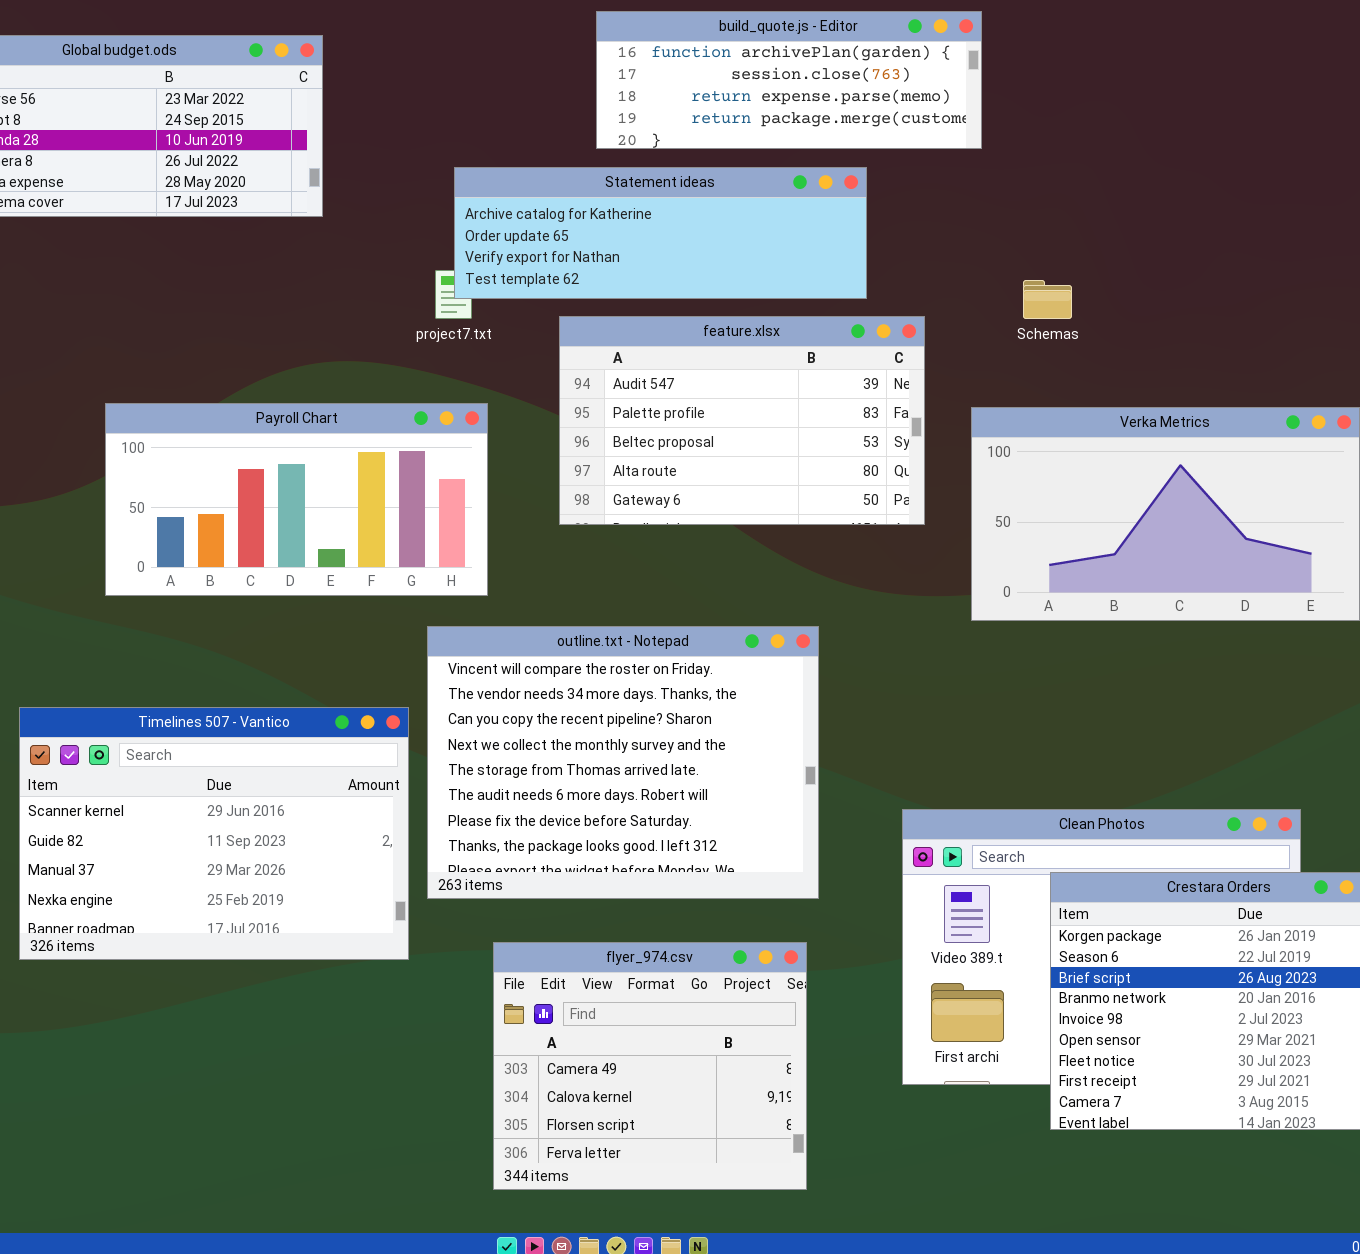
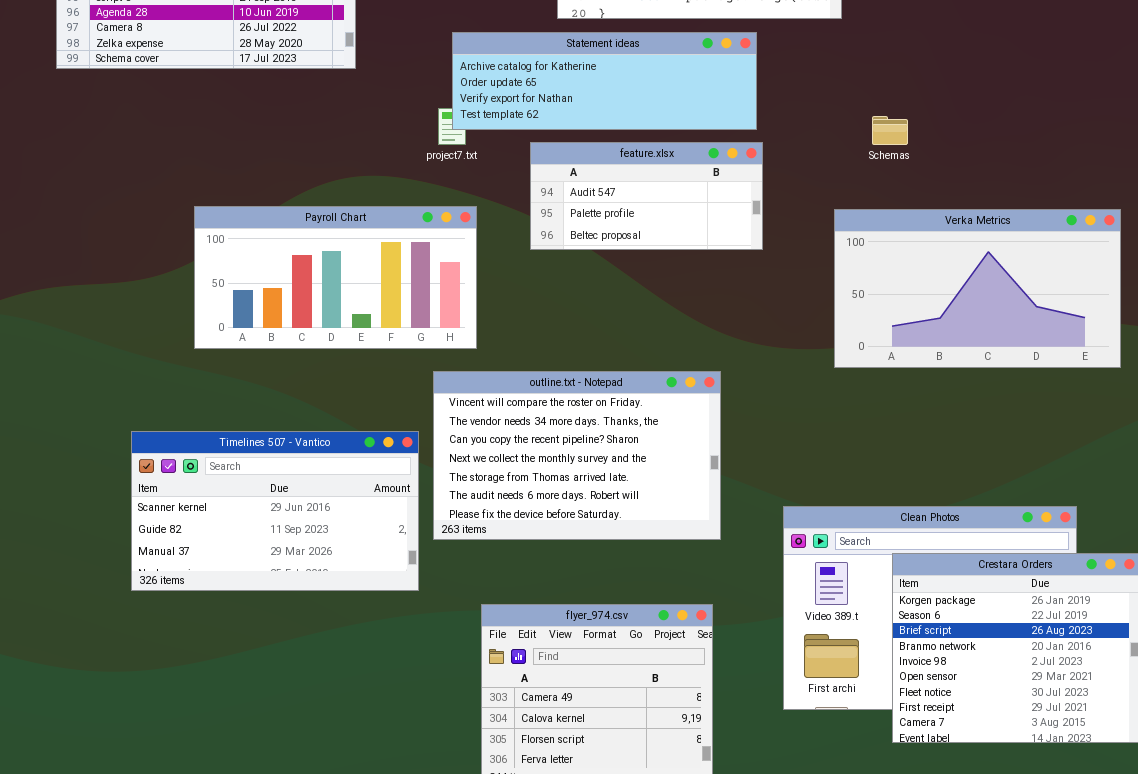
feature.xlsx: [559,316,925,525] -> [530,142,763,250], resized
outline.txt - Notepad: [427,626,819,899] -> [433,371,721,540], resized
Timelines 507 - Vantico: [19,707,409,960] -> [131,431,419,591], resized

